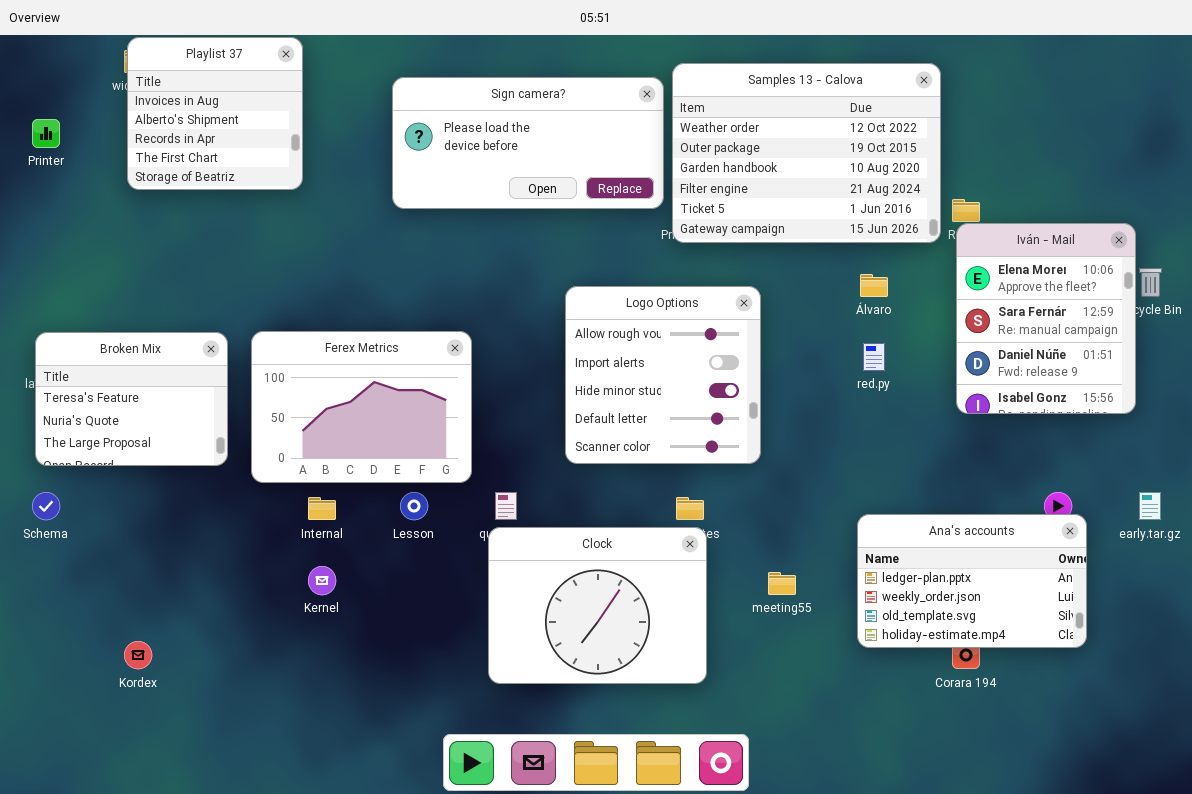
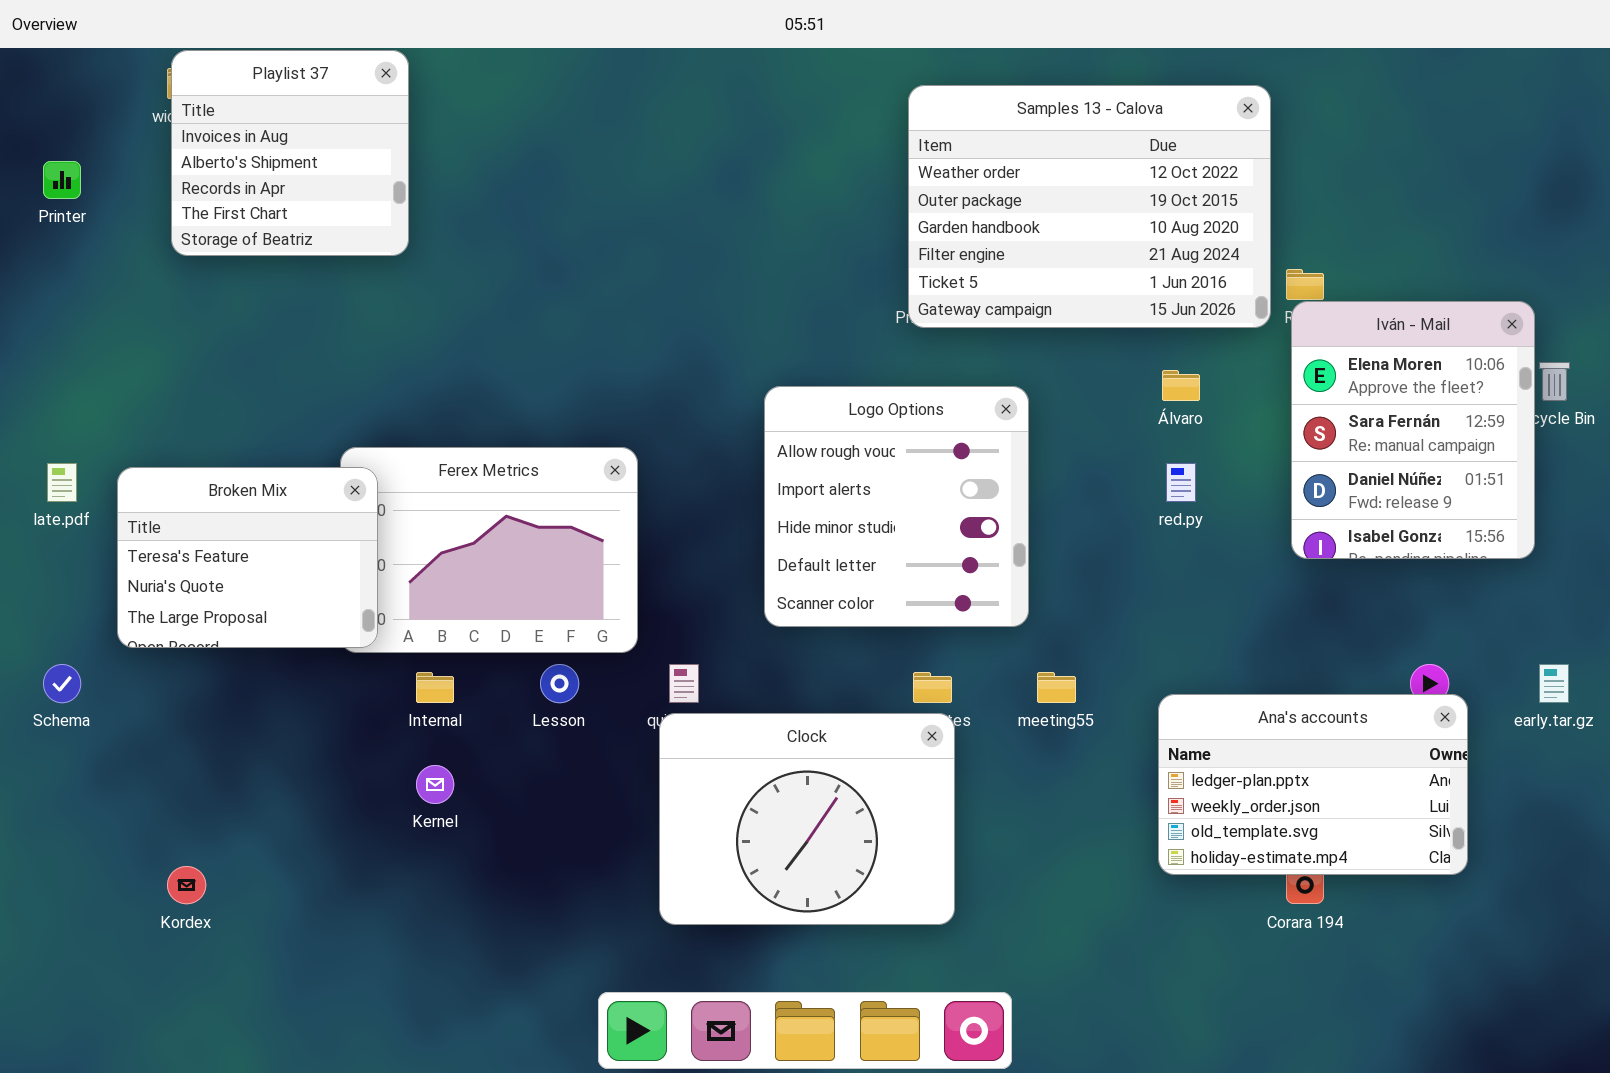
Sign camera?: [392,77,664,209] -> none, closed
Broken Mix: [35,332,228,466] -> [117,467,378,648], moved
meeting55: [768,572,796,595] -> [1037,672,1076,703], moved

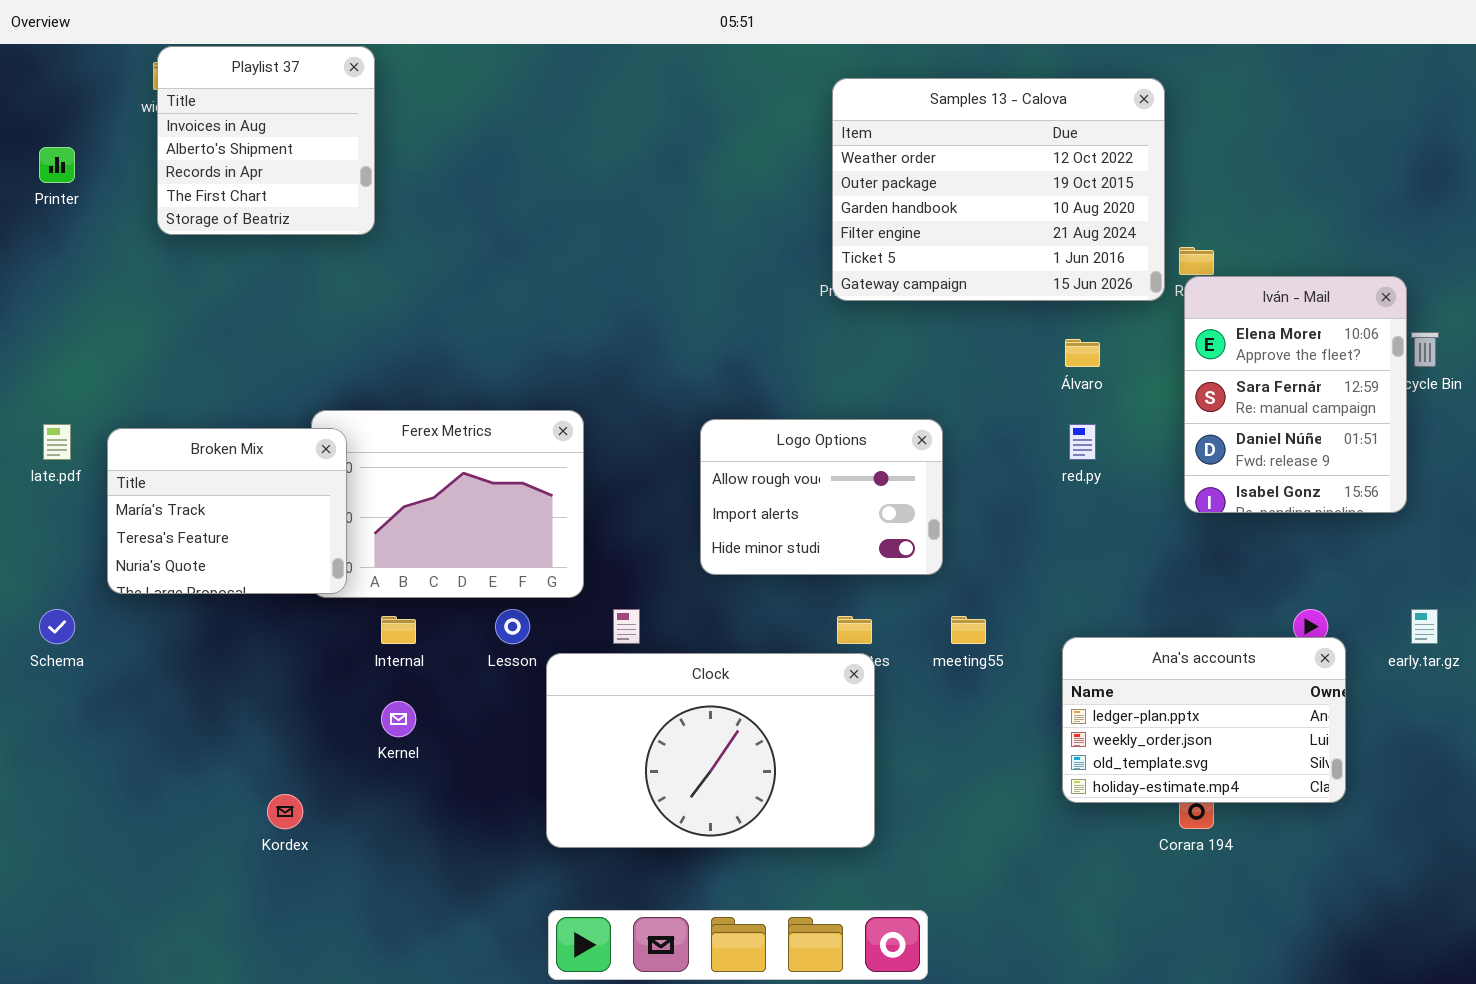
Logo Options: [764,386,1029,627] -> [700,419,943,575], resized
Broken Mix: [117,467,378,648] -> [107,428,347,594], scrolled up 1 row
Clock: [659,713,955,925] -> [546,653,875,848], resized
Kordex: [167,866,206,904] -> [267,794,303,829], moved

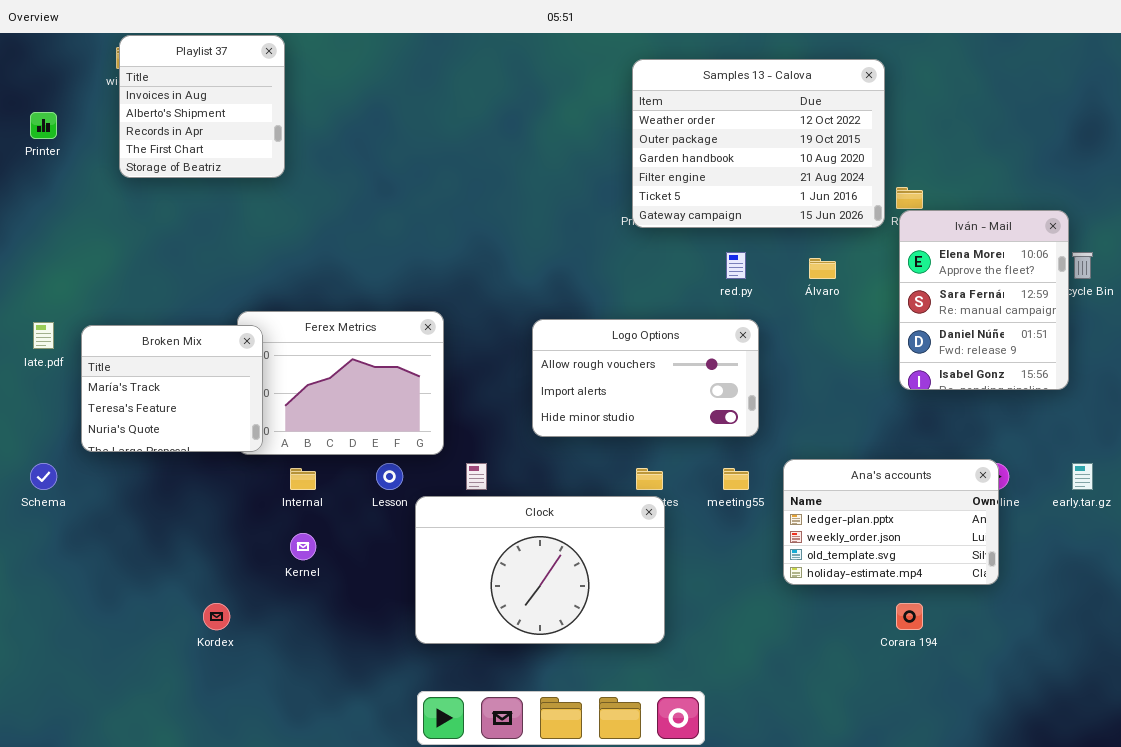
Logo Options: [700,419,943,575] -> [532,319,759,437], resized
red.py: [1069,424,1096,460] -> [726,252,746,279], moved
Ana's accounts: [1062,637,1346,803] -> [783,459,999,585], moved

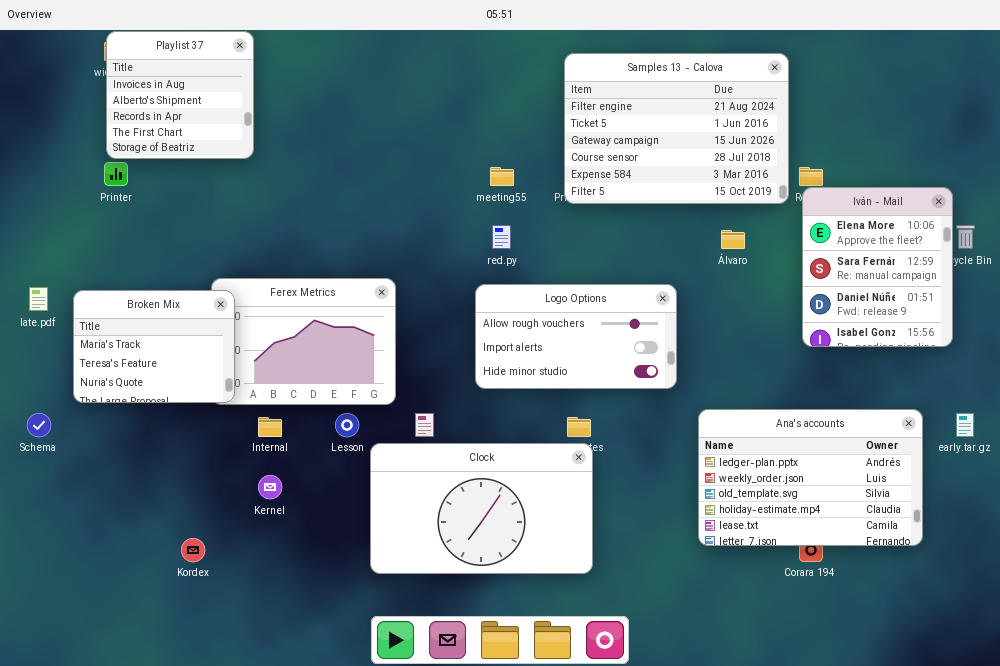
Samples 13 - Calova: [632,59,885,228] -> [564,53,789,204], scrolled down 3 rows
Printer: [30,112,57,139] -> [104,162,128,186], moved
red.py: [726,252,746,279] -> [492,225,511,249], moved
Ana's accounts: [783,459,999,585] -> [698,409,923,546], resized
meeting55: [723,468,749,490] -> [490,167,514,186], moved

